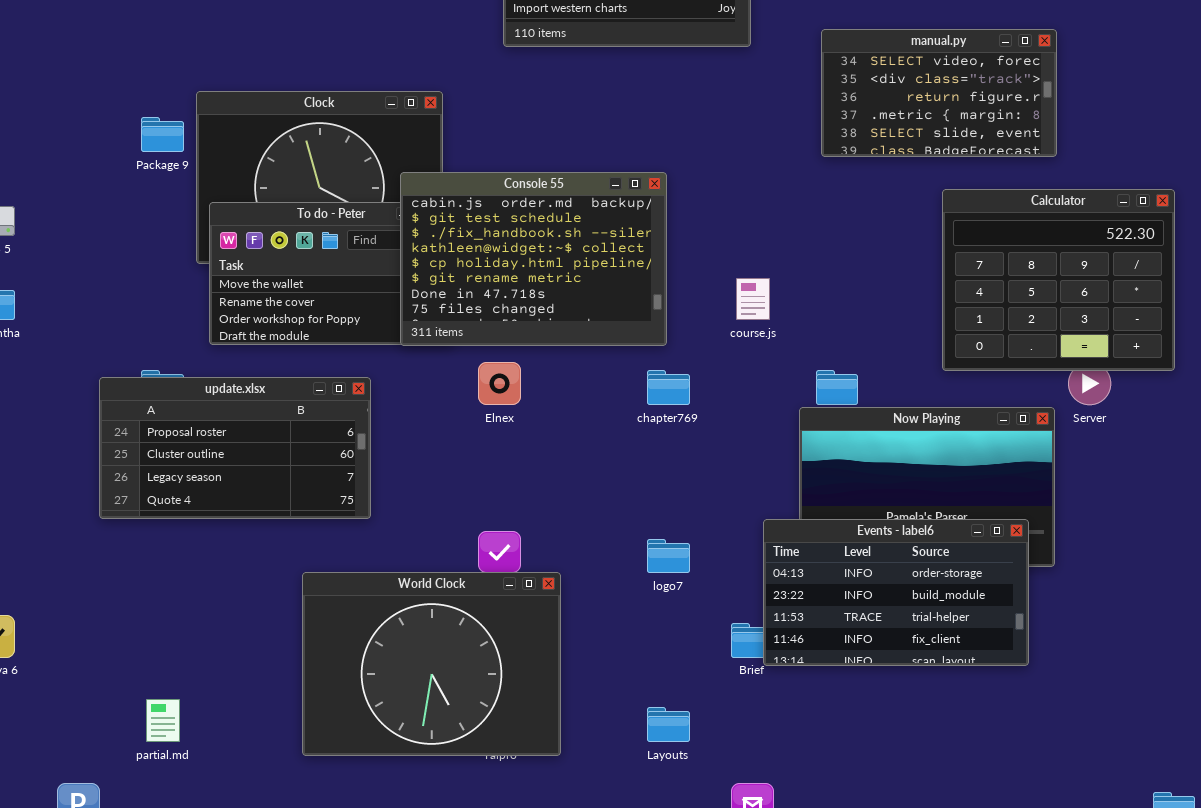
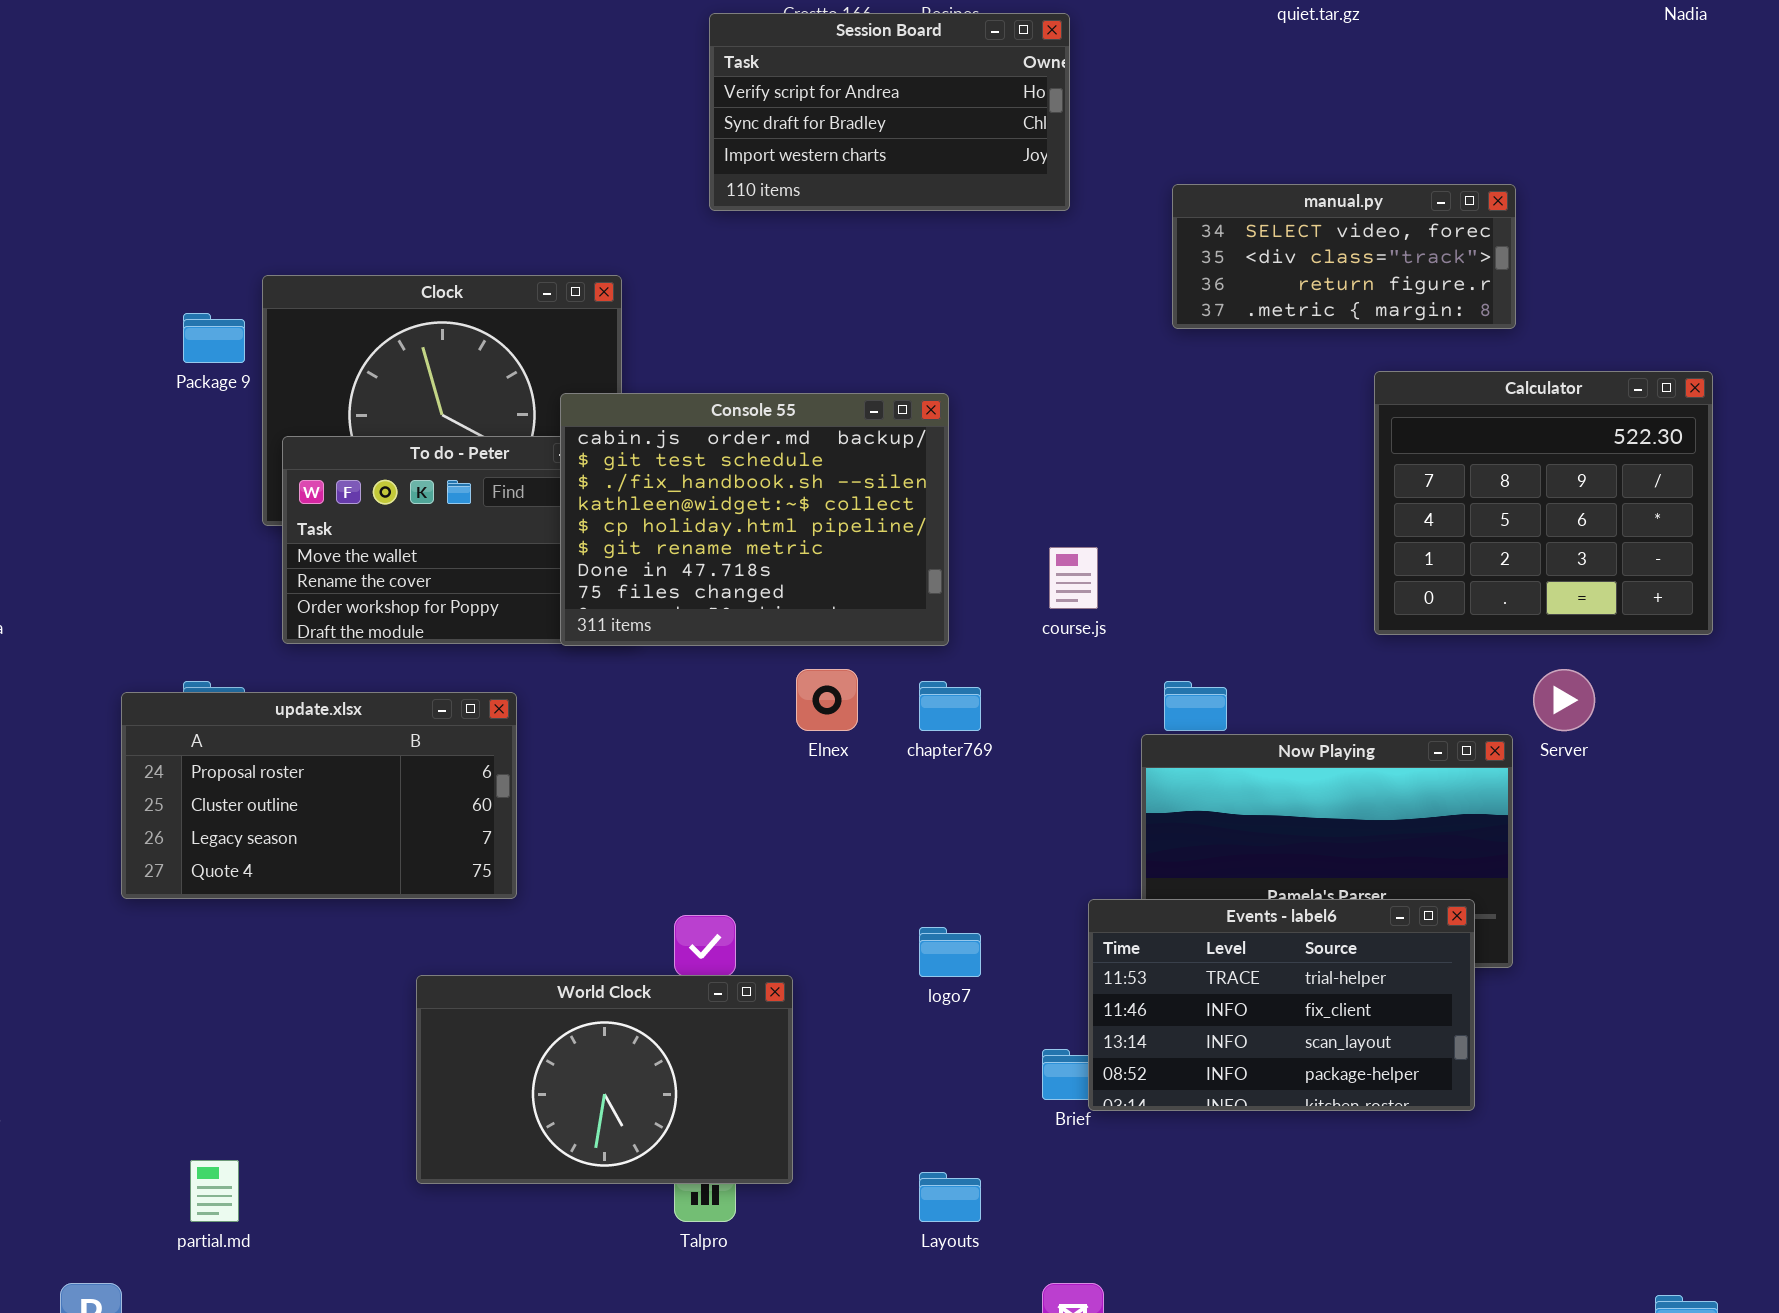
manual.py: [821,29,1057,157] -> [1172,184,1516,329], resized
Calculator: [942,189,1175,371] -> [1374,371,1713,635], moved
Elnex: [478,362,521,405] -> [796,669,858,731], moved
Events - label6: [763,519,1029,666] -> [1088,899,1475,1111], scrolled down 2 rows
World Clock: [302,572,561,756] -> [416,975,793,1184], resized

